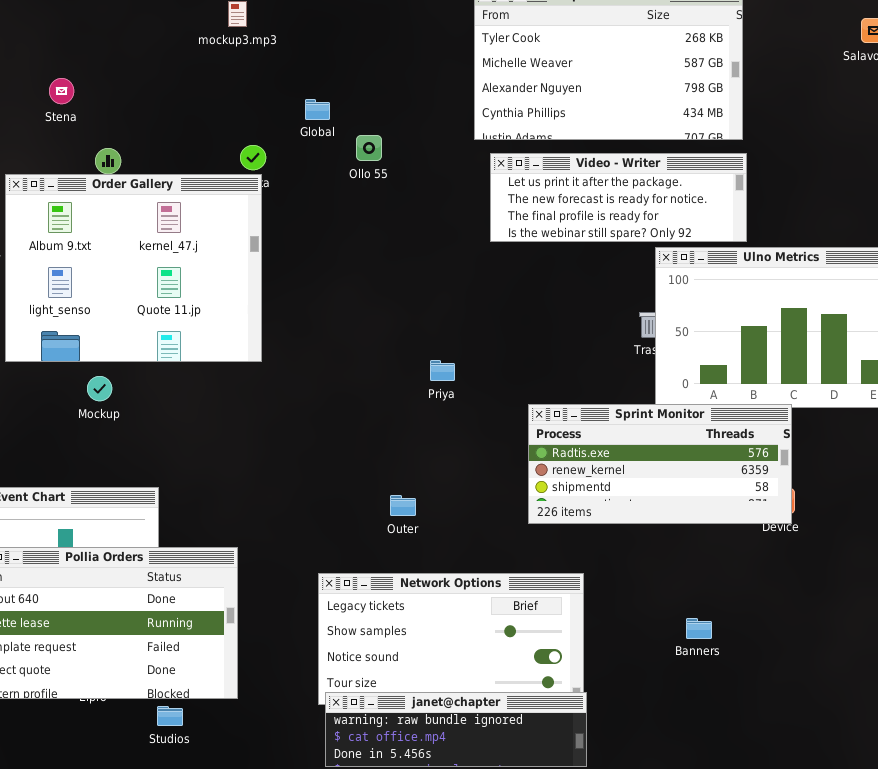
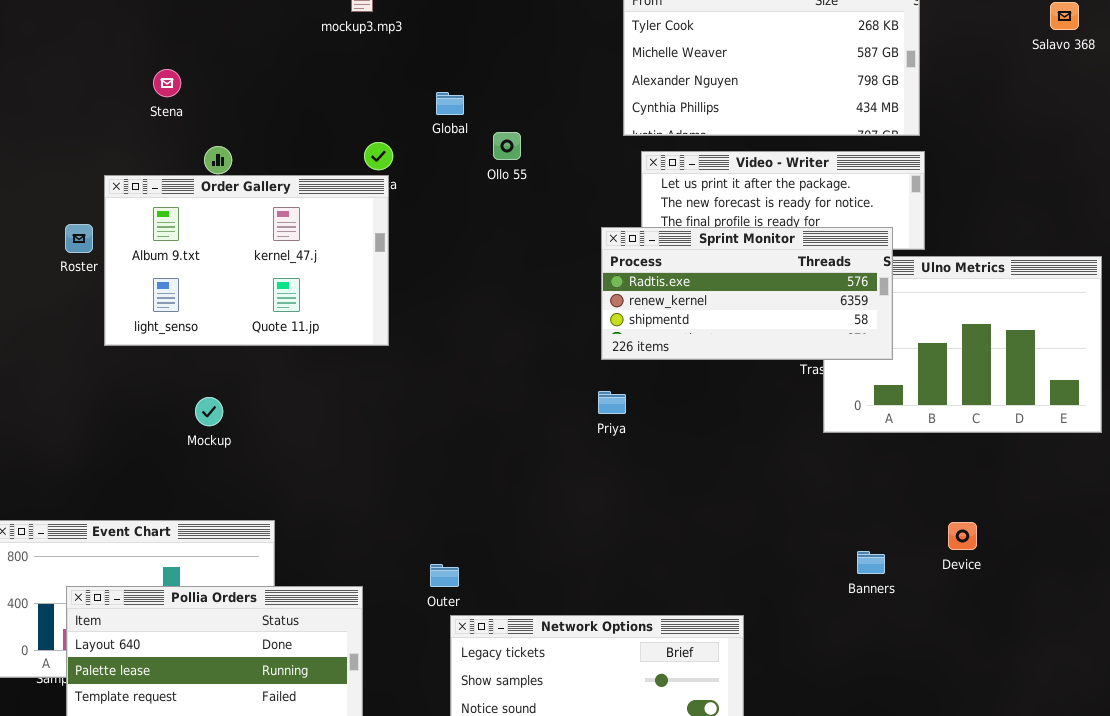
Order Gallery: [5,174,262,362] -> [104,175,389,346], resized
Priya: [430,360,455,381] -> [598,391,626,414], moved
Sprint Monitor: [528,404,792,524] -> [601,227,893,360], moved
Outer: [390,495,416,516] -> [430,564,459,587], moved
Banners: [686,618,712,639] -> [857,551,885,574], moved

